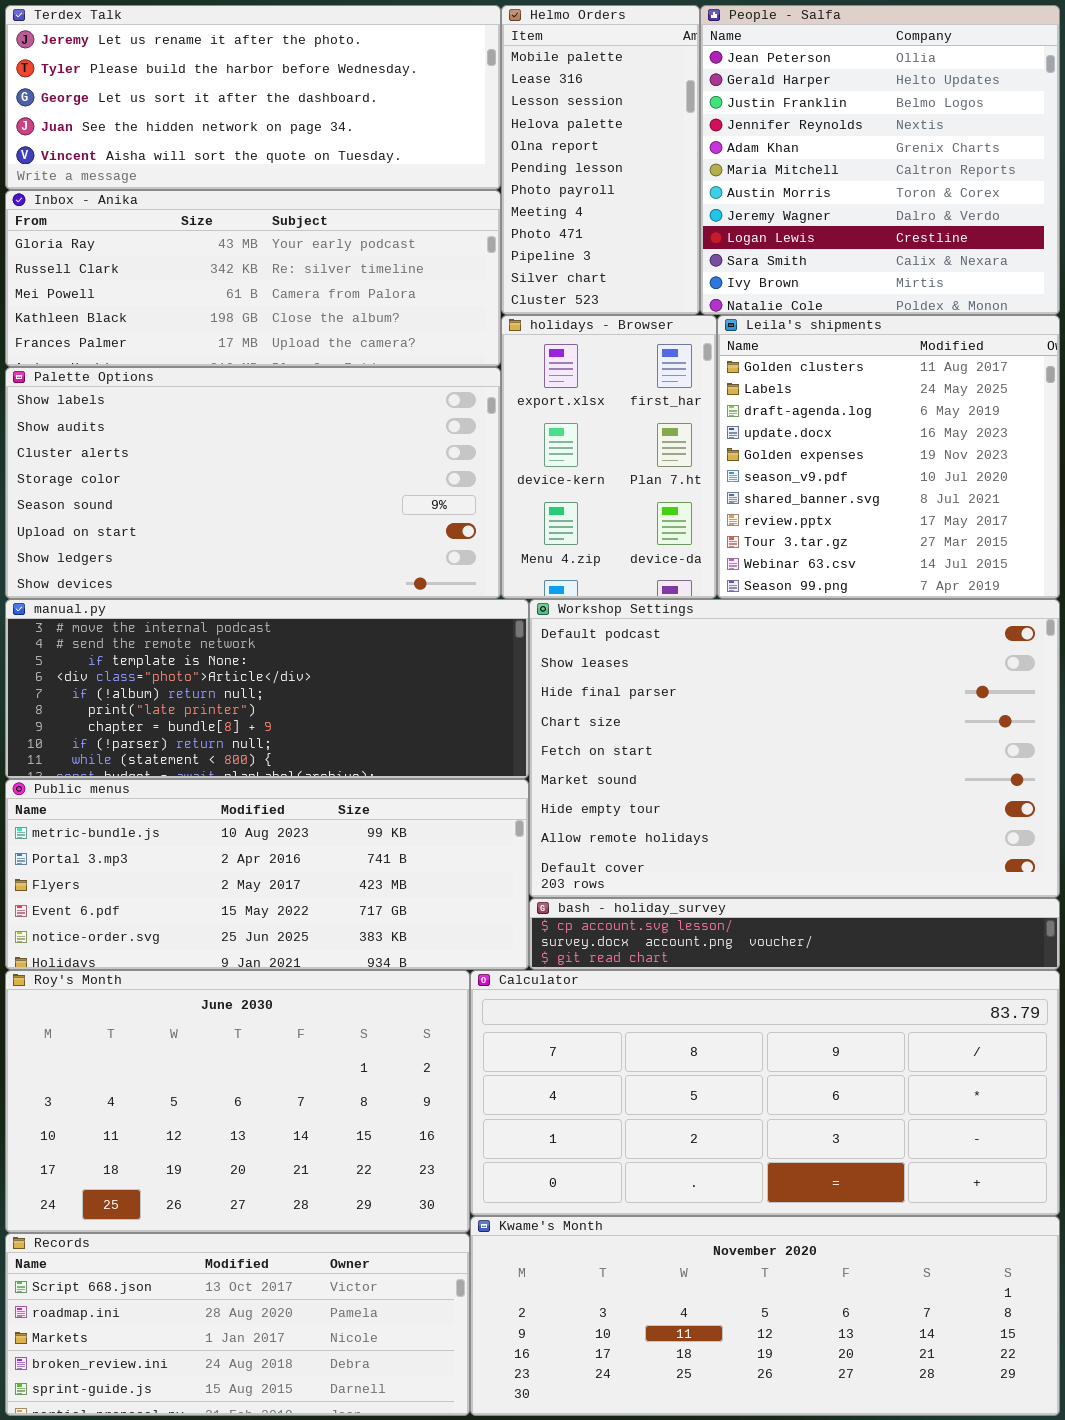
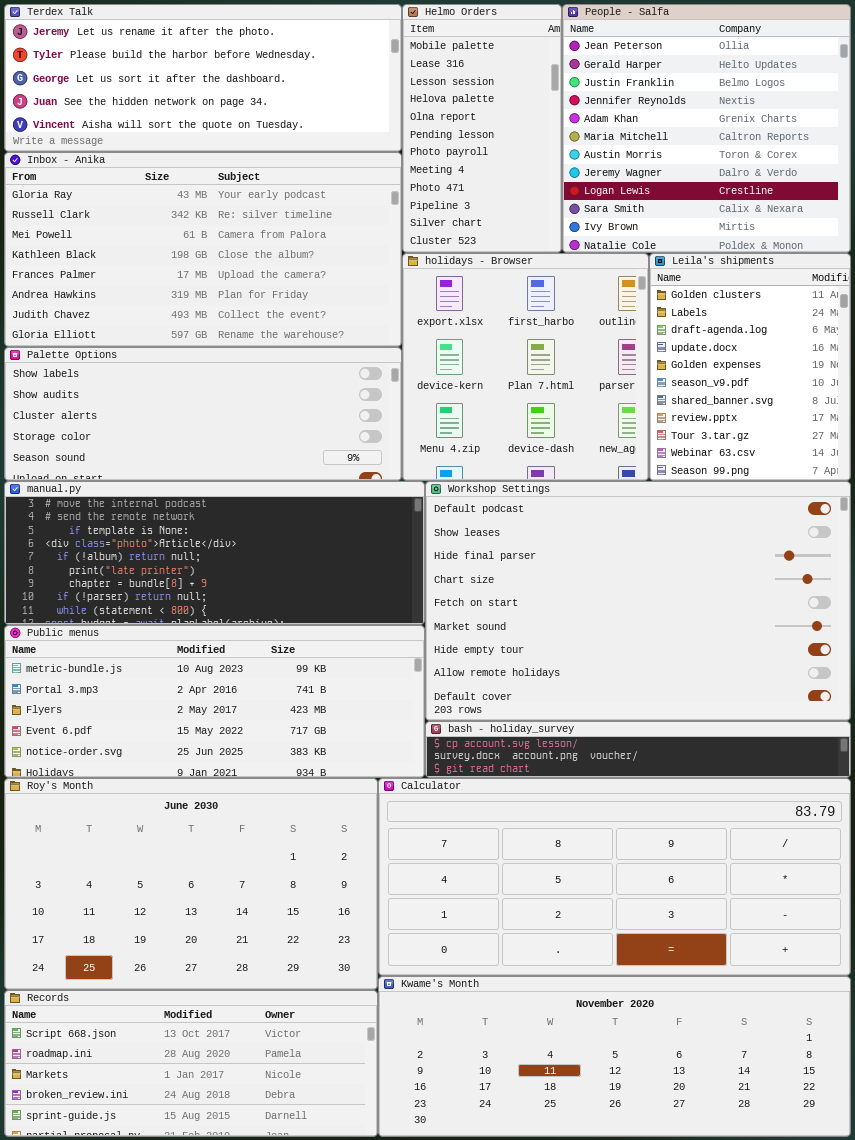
Inbox - Anika: [5,190,501,367] -> [4,152,402,347], resized
holidays - Browser: [501,315,717,599] -> [402,253,649,481], resized
Leila's shipments: [717,315,1060,599] -> [649,253,851,481], resized
Palette Options: [5,367,501,599] -> [4,347,402,481], resized

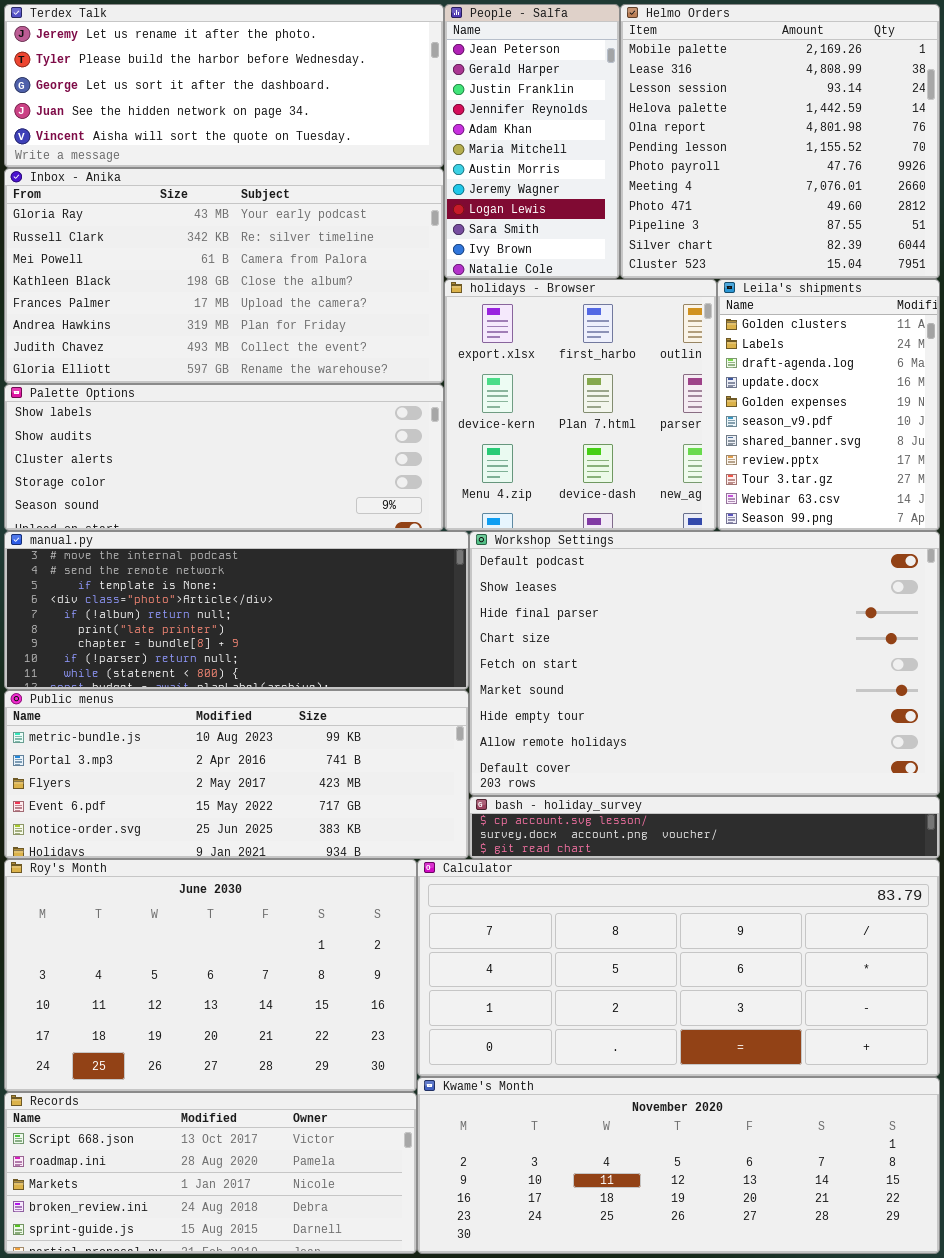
Helmo Orders: [402,4,562,253] -> [620,4,940,279], moved, resized
People - Salfa: [562,4,851,253] -> [444,4,620,279], moved, resized

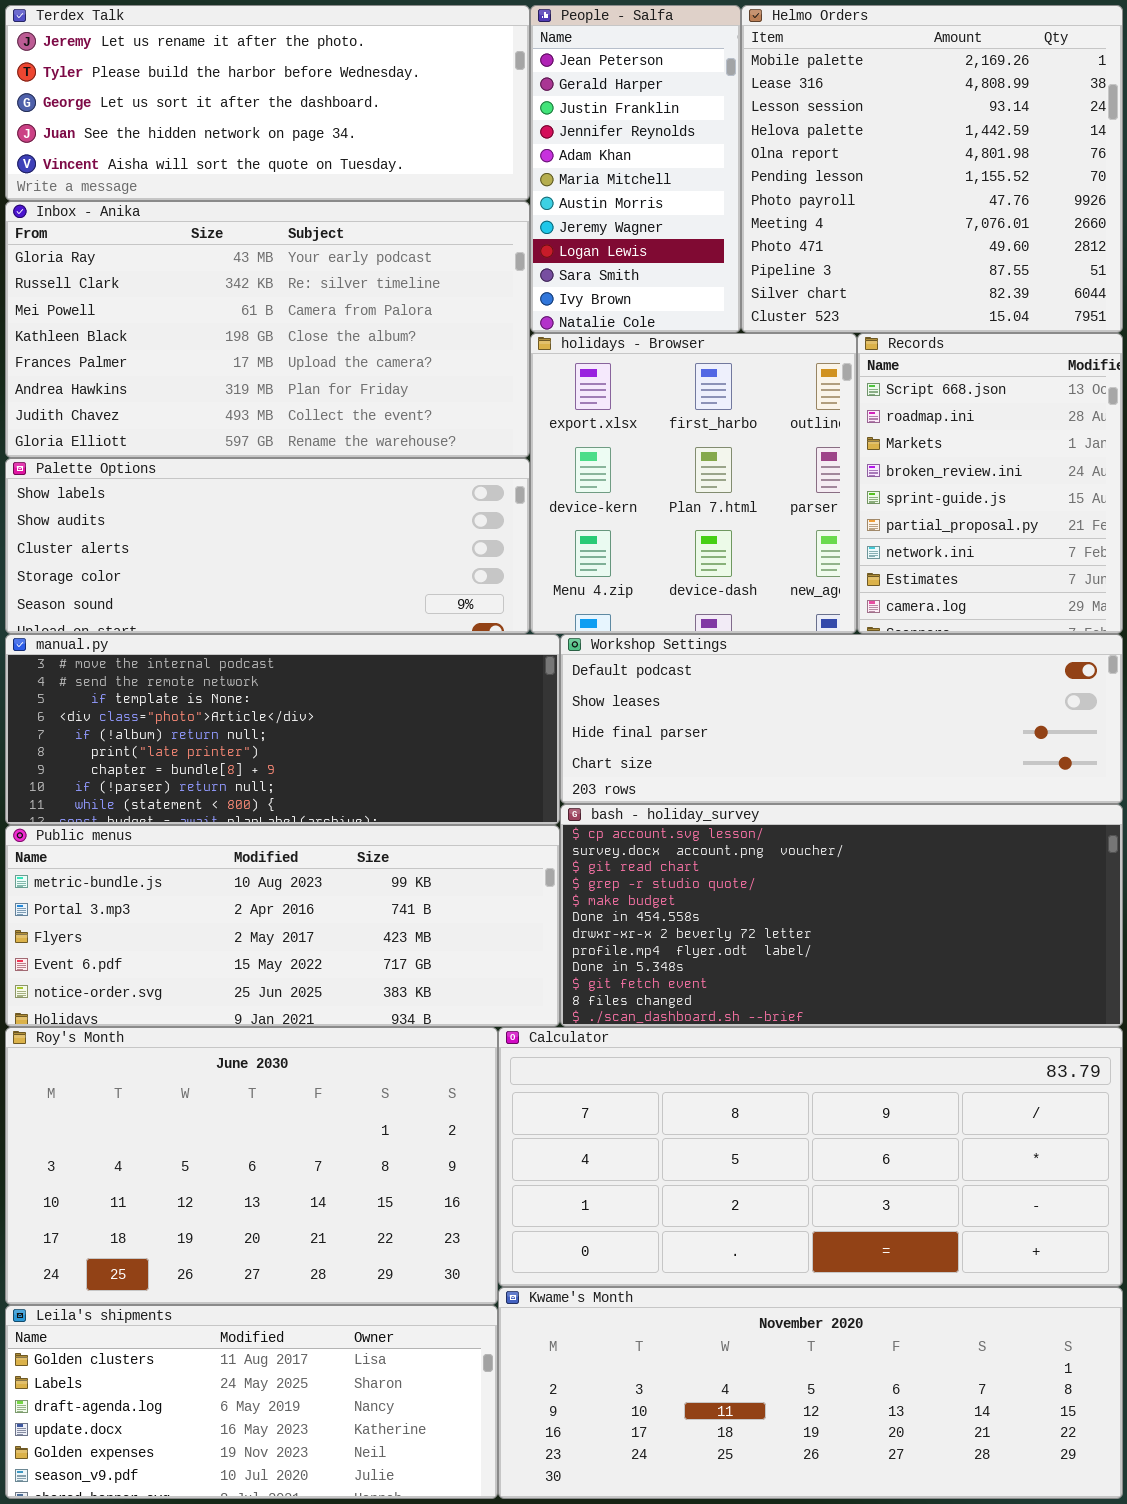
Leila's shipments: [717,279,940,531] -> [5,1305,498,1499], moved, resized
Workshop Settings: [469,531,940,796] -> [560,634,1123,804], resized
bash - holiday_survey: [469,796,940,859] -> [560,804,1123,1027], resized
Records: [4,1092,417,1254] -> [857,333,1123,634], moved, resized

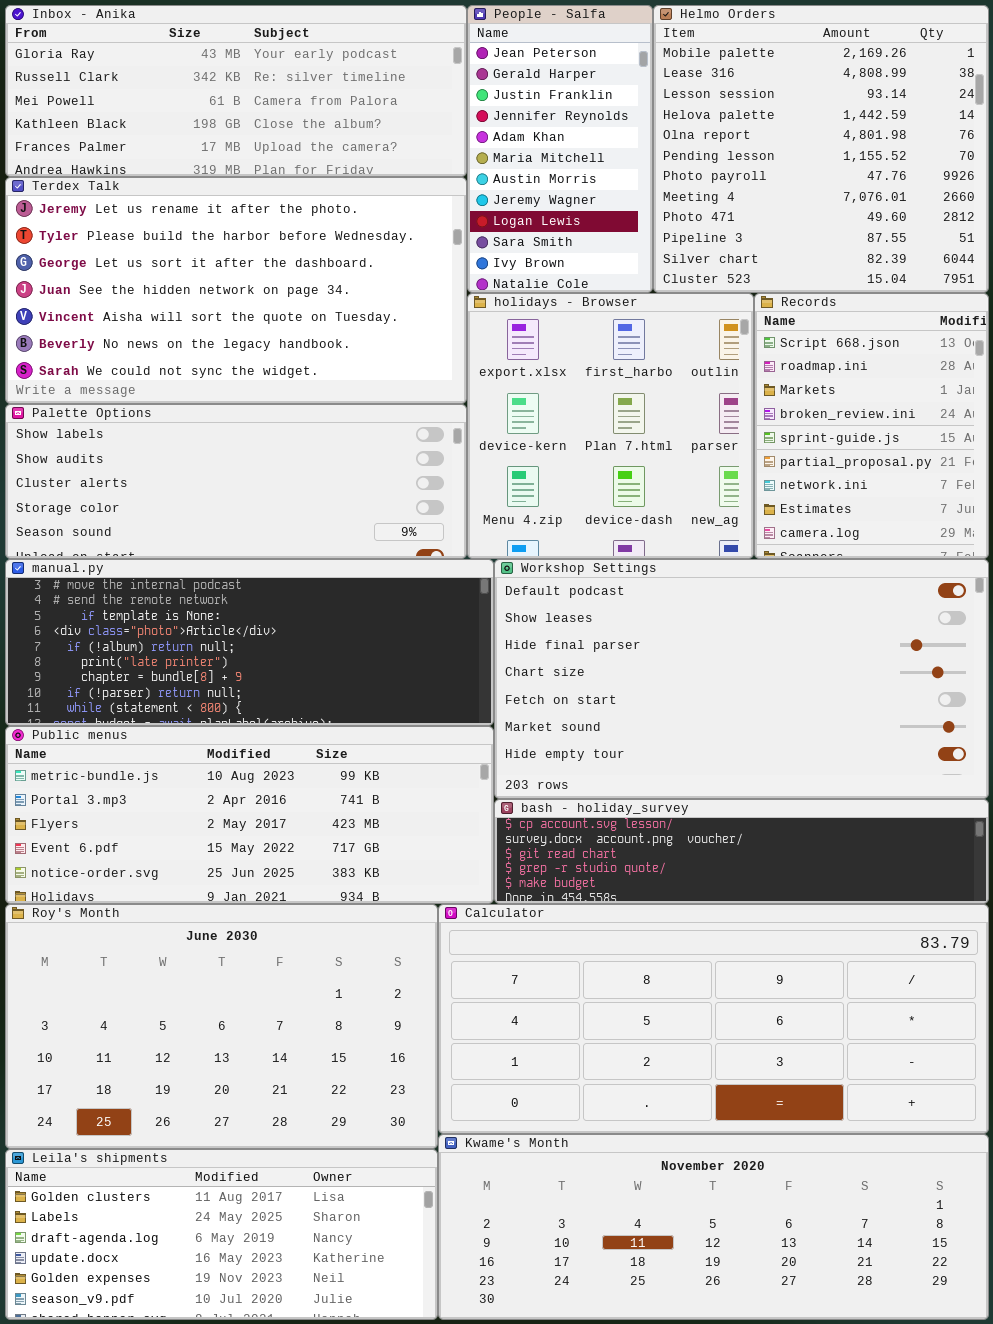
Terdex Talk: [5,5,530,201] -> [5,177,467,404], moved, resized
Inbox - Anika: [5,201,530,458] -> [5,5,467,177], moved, resized
Workshop Settings: [560,634,1123,804] -> [494,559,989,799], resized
bash - holiday_survey: [560,804,1123,1027] -> [494,799,989,904], resized

